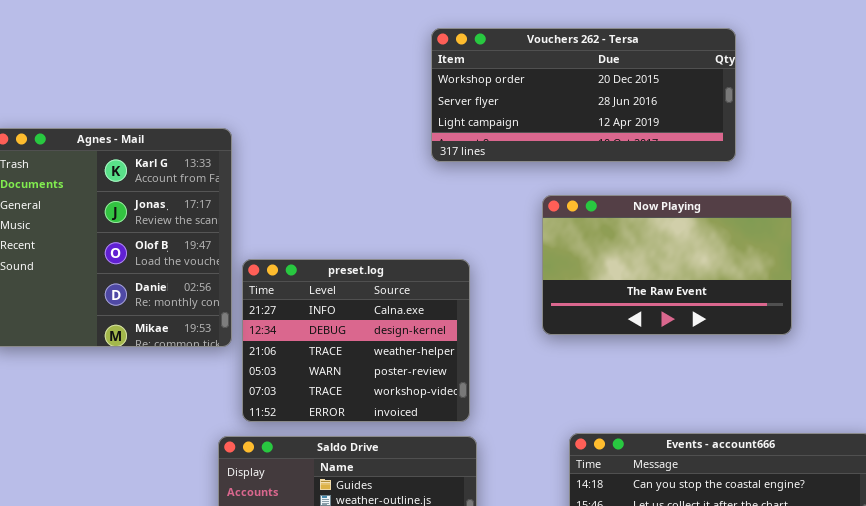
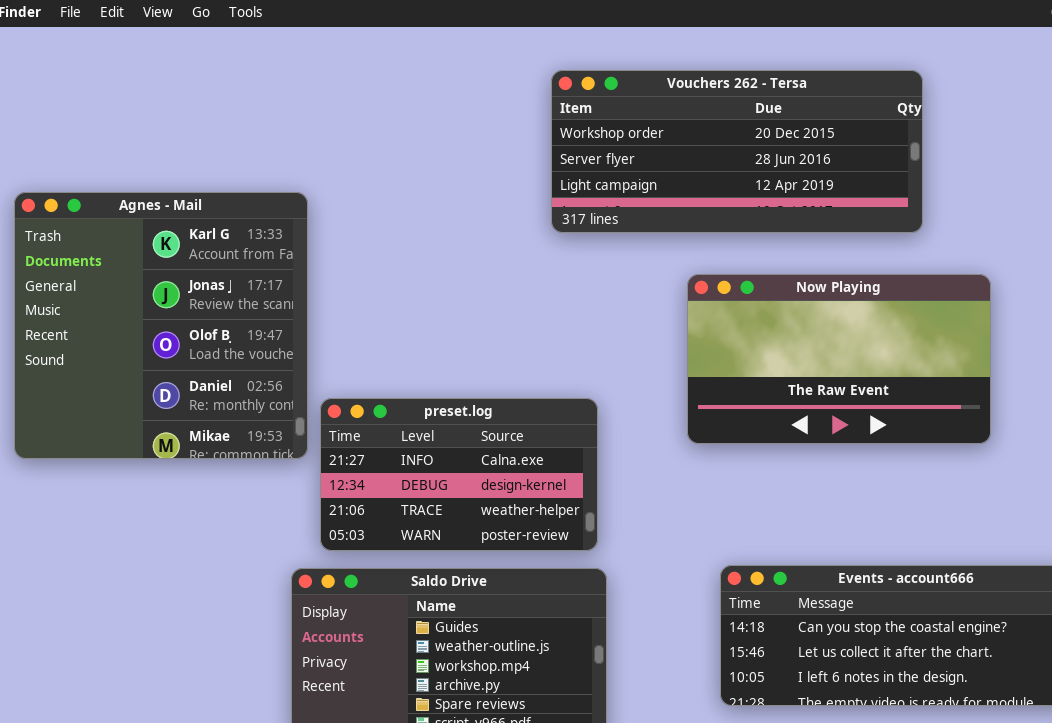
preset.log: [242,259,470,422] -> [320,398,598,551], resized

